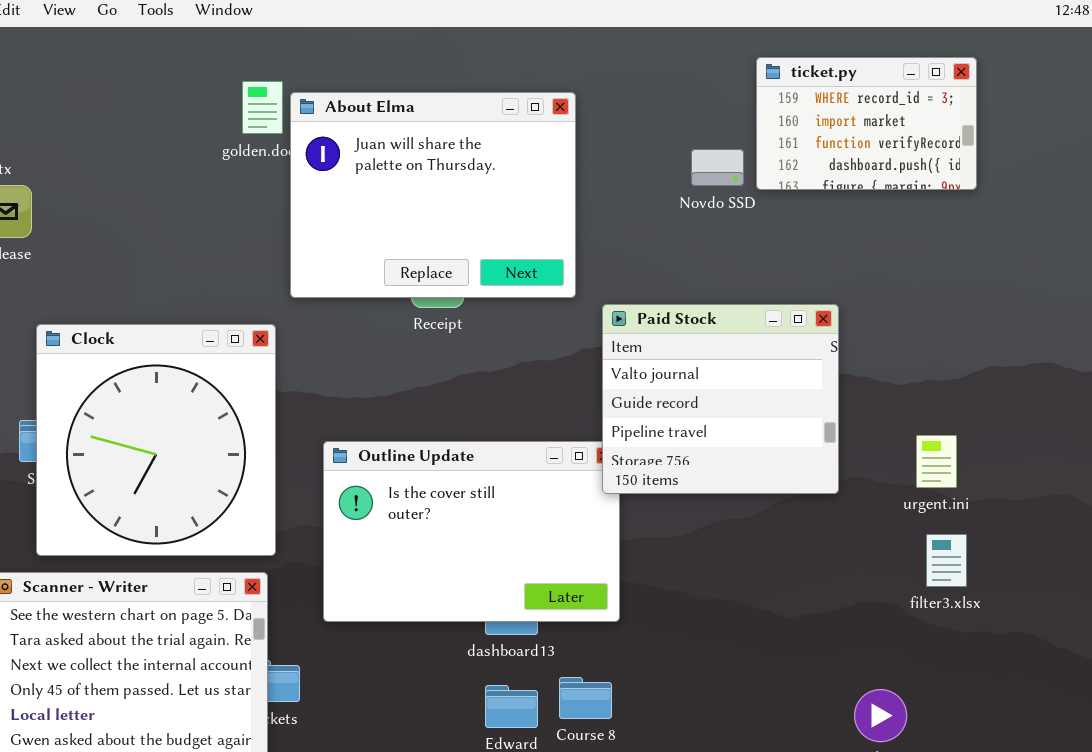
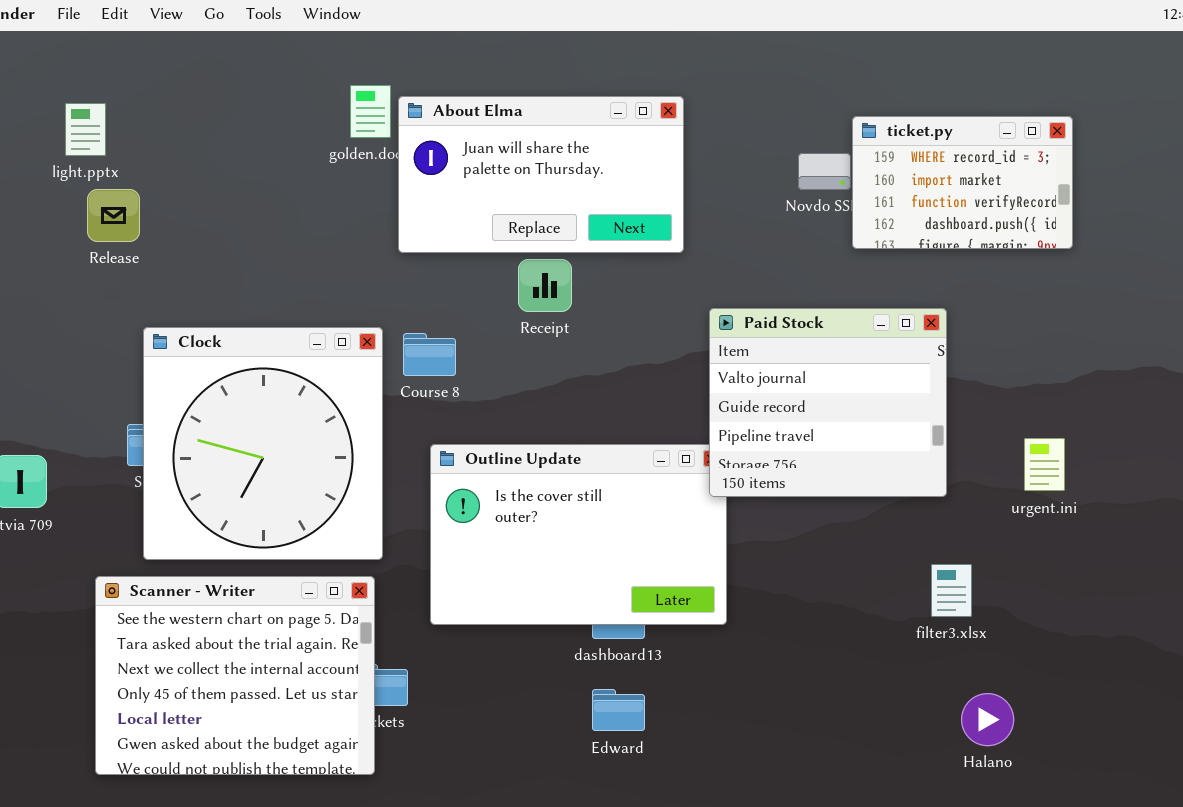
ticket.py: [756,57,977,190] -> [852,116,1073,249], moved
About Elma: [290,92,576,298] -> [398,96,684,253], resized
filter3.xlsx: [926,534,967,587] -> [931,564,972,617], moved
Course 8: [559,677,612,719] -> [403,333,456,376], moved

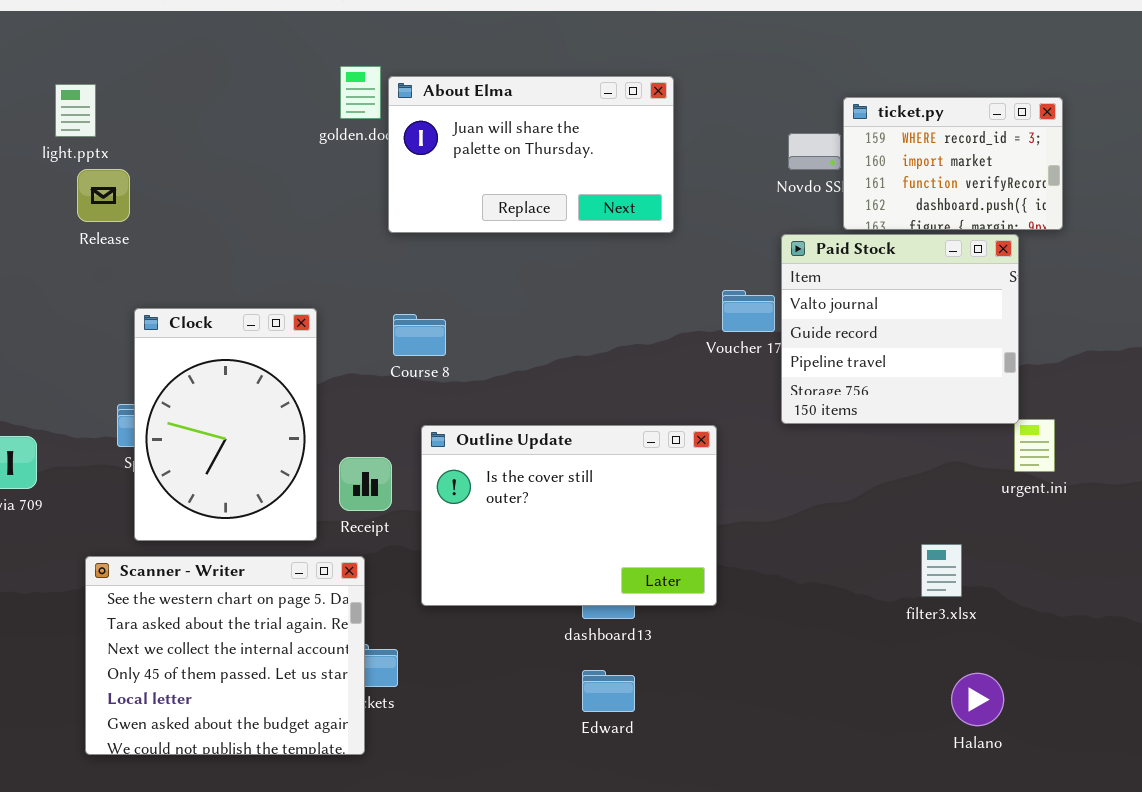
Receipt: [518,259,572,312] -> [339,457,392,511], moved
Paid Stock: [709,308,947,497] -> [781,234,1019,424], moved
Clock: [143,327,383,560] -> [134,308,317,541], resized

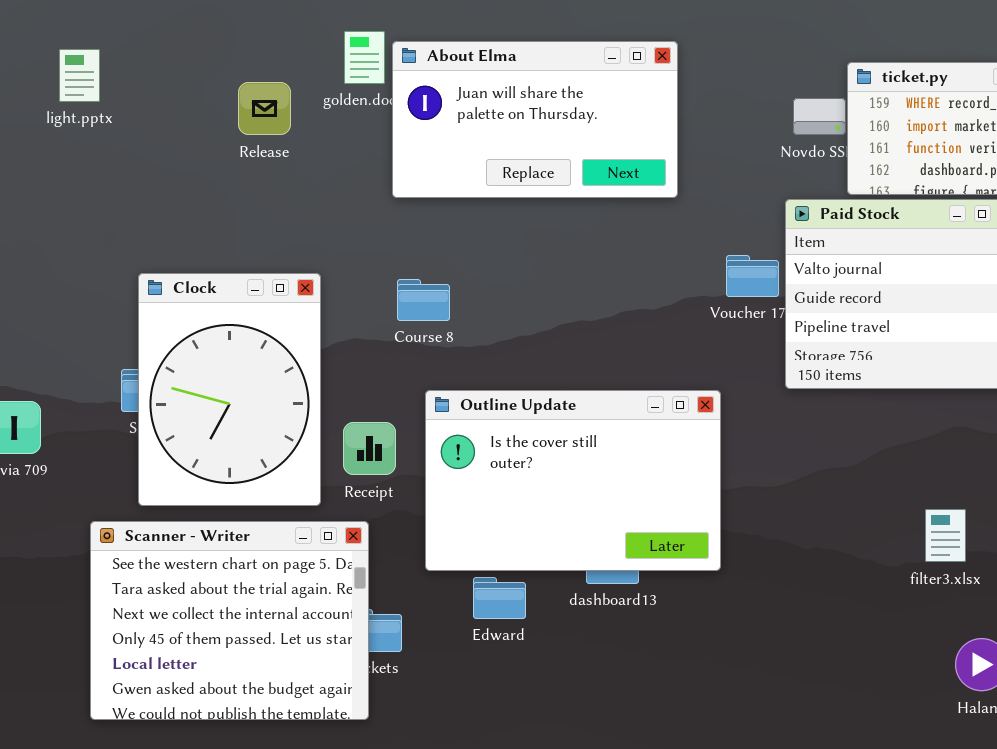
Release: [77,169,130,222] -> [238,82,291,135], moved
Edward: [582,670,635,712] -> [473,577,526,619], moved

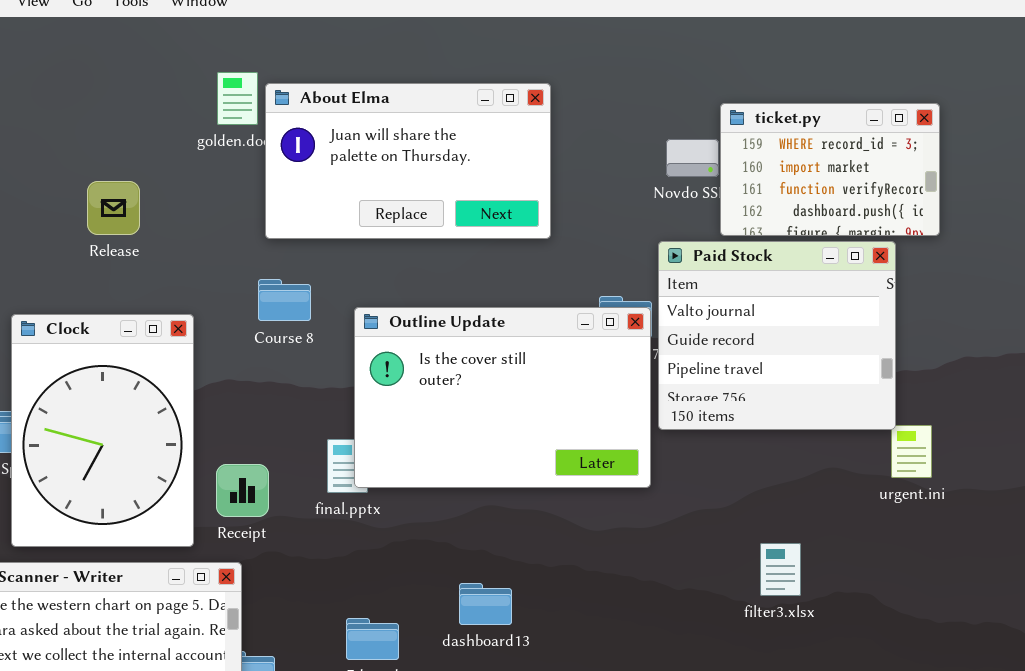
Release: [238,82,291,135] -> [87,181,140,235], moved
Course 8: [397,279,450,321] -> [258,279,311,321], moved
Outline Update: [425,390,721,571] -> [354,307,651,488], moved
filter3.xlsx: [925,509,966,562] -> [760,543,801,596], moved

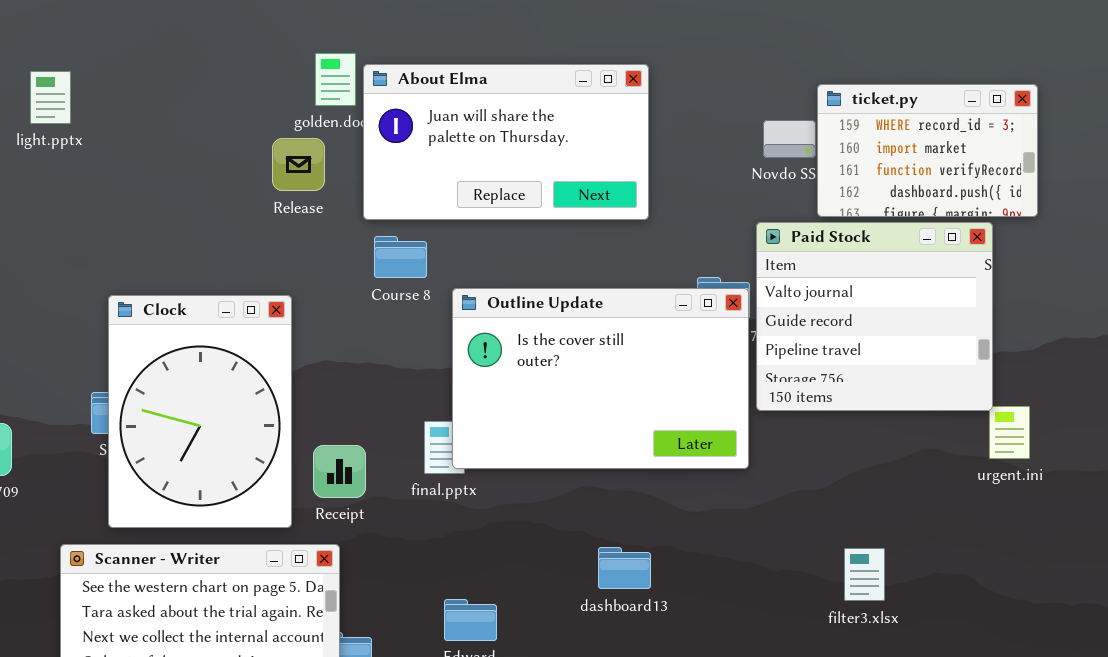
Release: [87,181,140,235] -> [272,138,325,191], moved
Course 8: [258,279,311,321] -> [374,236,427,278], moved
filter3.xlsx: [760,543,801,596] -> [844,548,885,601], moved
dashboard13: [459,583,512,625] -> [598,547,651,589], moved

